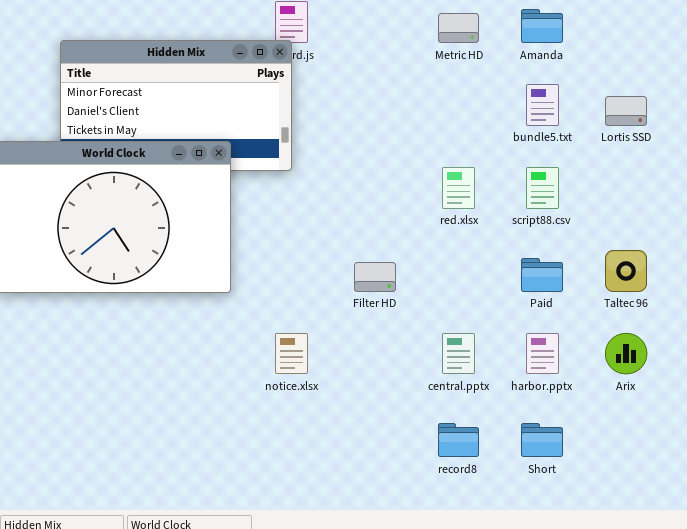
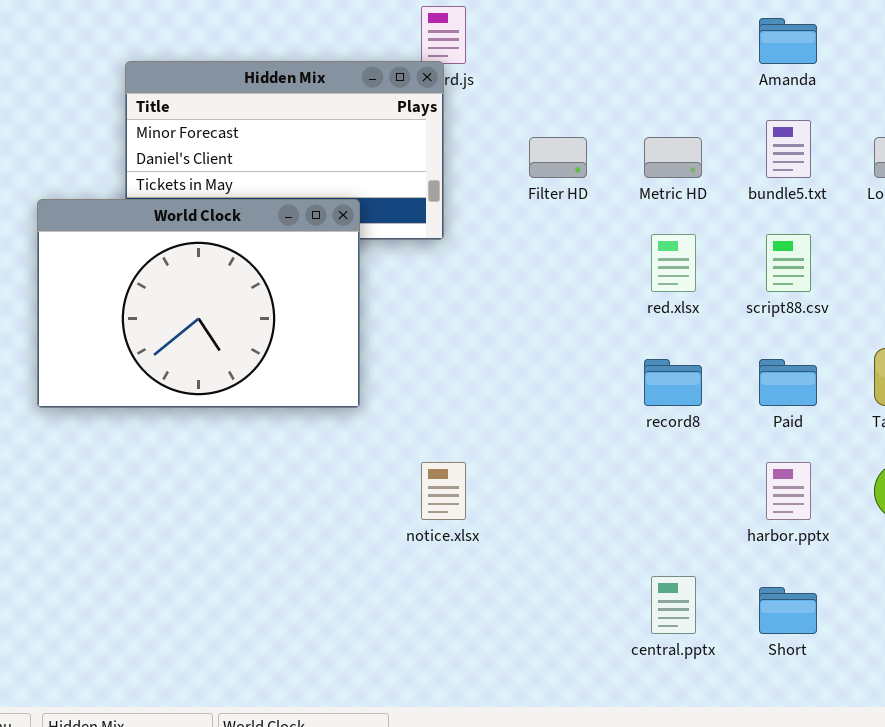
Metric HD: [438,13,479,43] -> [644,137,702,178], moved
Filter HD: [354,262,396,292] -> [529,137,587,178], moved
central.pptx: [442,333,475,374] -> [651,576,696,634], moved
record8: [438,423,479,457] -> [644,359,702,406], moved

